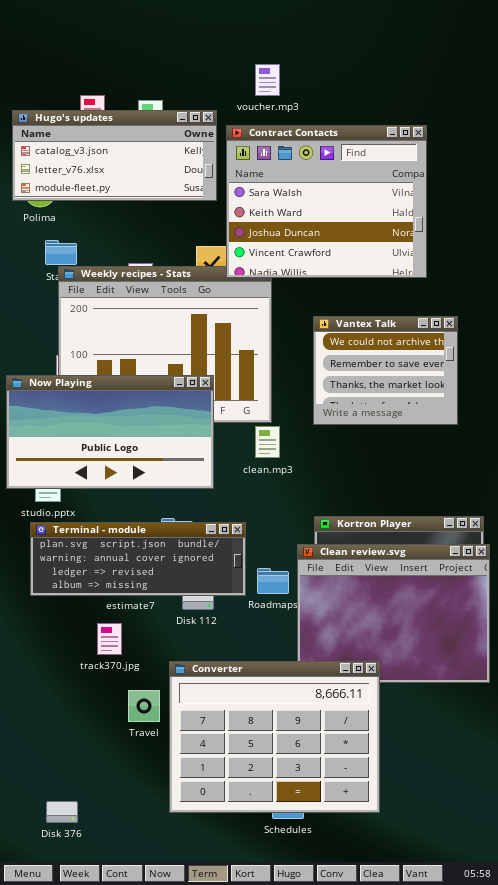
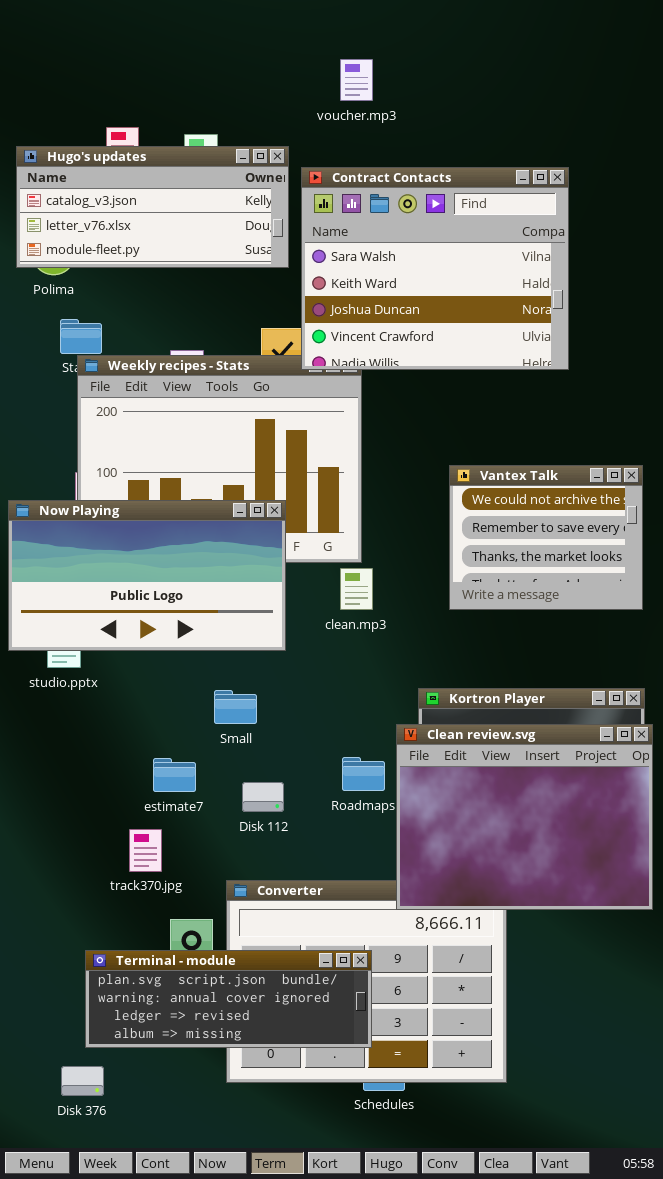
voucher.mp3: [255,64,280,96] -> [340,59,373,101], moved
Vantex Talk: [313,316,458,425] -> [449,465,643,610], moved
Terminal - module: [30,522,246,596] -> [85,950,372,1048], moved
Clean review.svg: [297,544,490,683] -> [396,724,653,910], raised

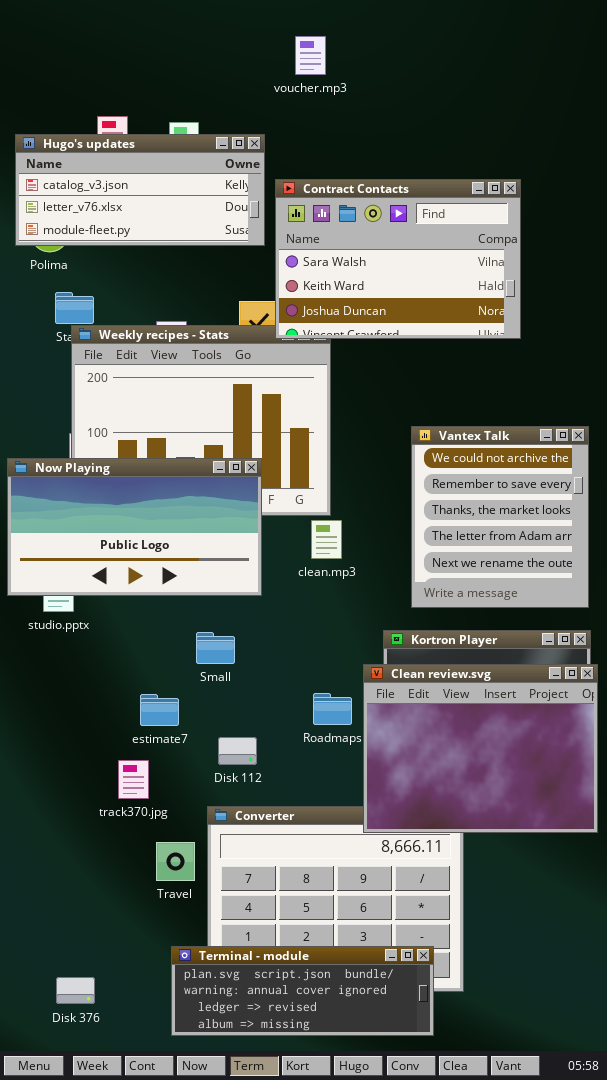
voucher.mp3: [340,59,373,101] -> [295,36,326,75], moved
Contract Contacts: [301,167,569,370] -> [275,179,521,339], resized
Vantex Talk: [449,465,643,610] -> [411,426,589,608], resized
Disk 112: [242,782,284,812] -> [218,737,257,765], moved
Terminal - module: [85,950,372,1048] -> [171,946,434,1036], moved

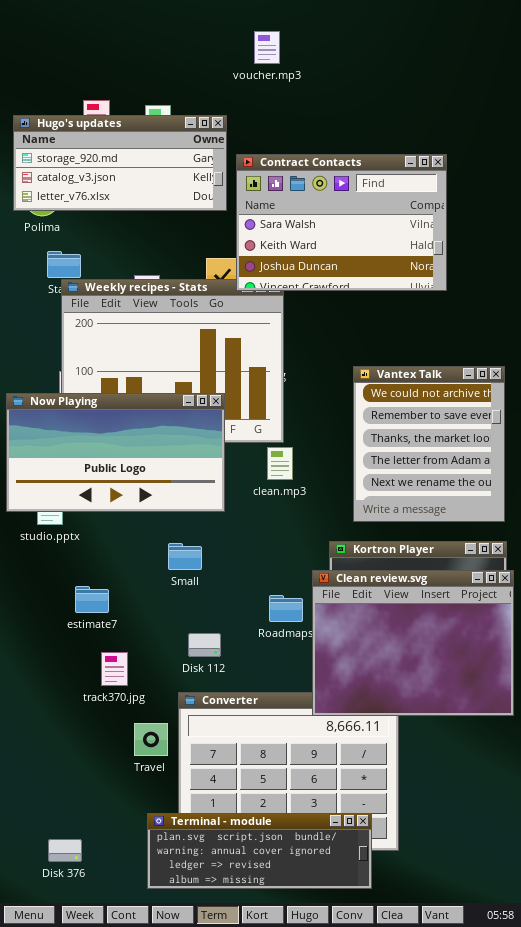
Hugo's updates: [15,134,265,246] -> [13,115,227,211], scrolled up 1 row
estimate7: [140,694,179,726] -> [75,586,109,613], moved

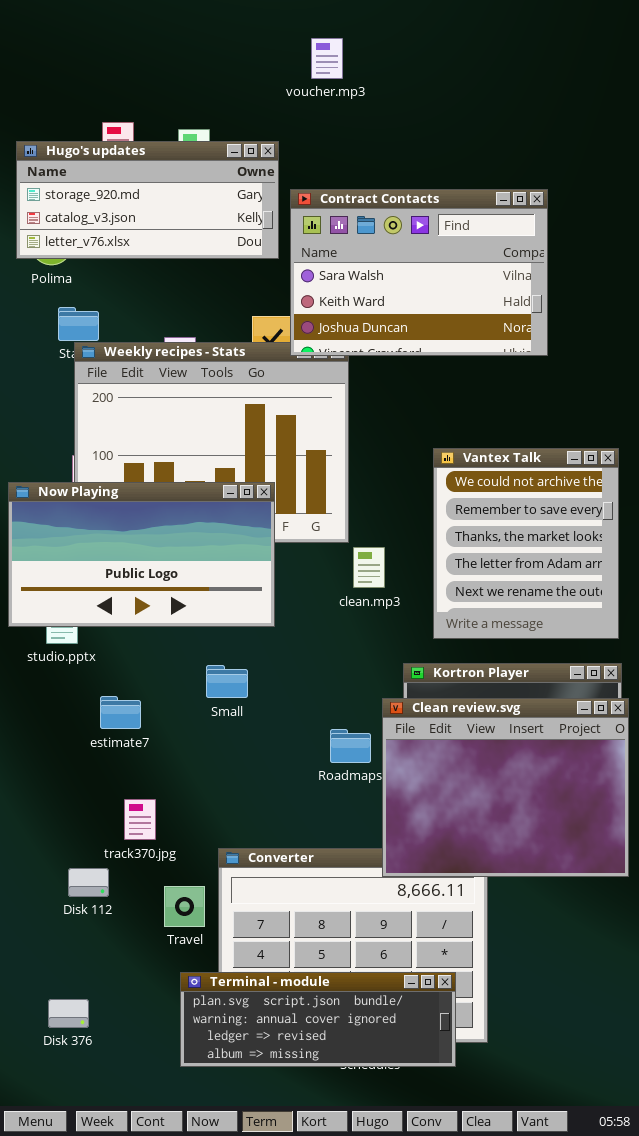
clean.mp3: [267,447,293,480] -> [353,547,385,588], moved
estimate7: [75,586,109,613] -> [100,696,141,729], moved
Disk 112: [188,633,221,657] -> [68,868,109,897], moved
Terminal - module: [147,813,372,889] -> [180,972,456,1067], moved
Disk 376: [48,839,82,862] -> [48,999,89,1028], moved

